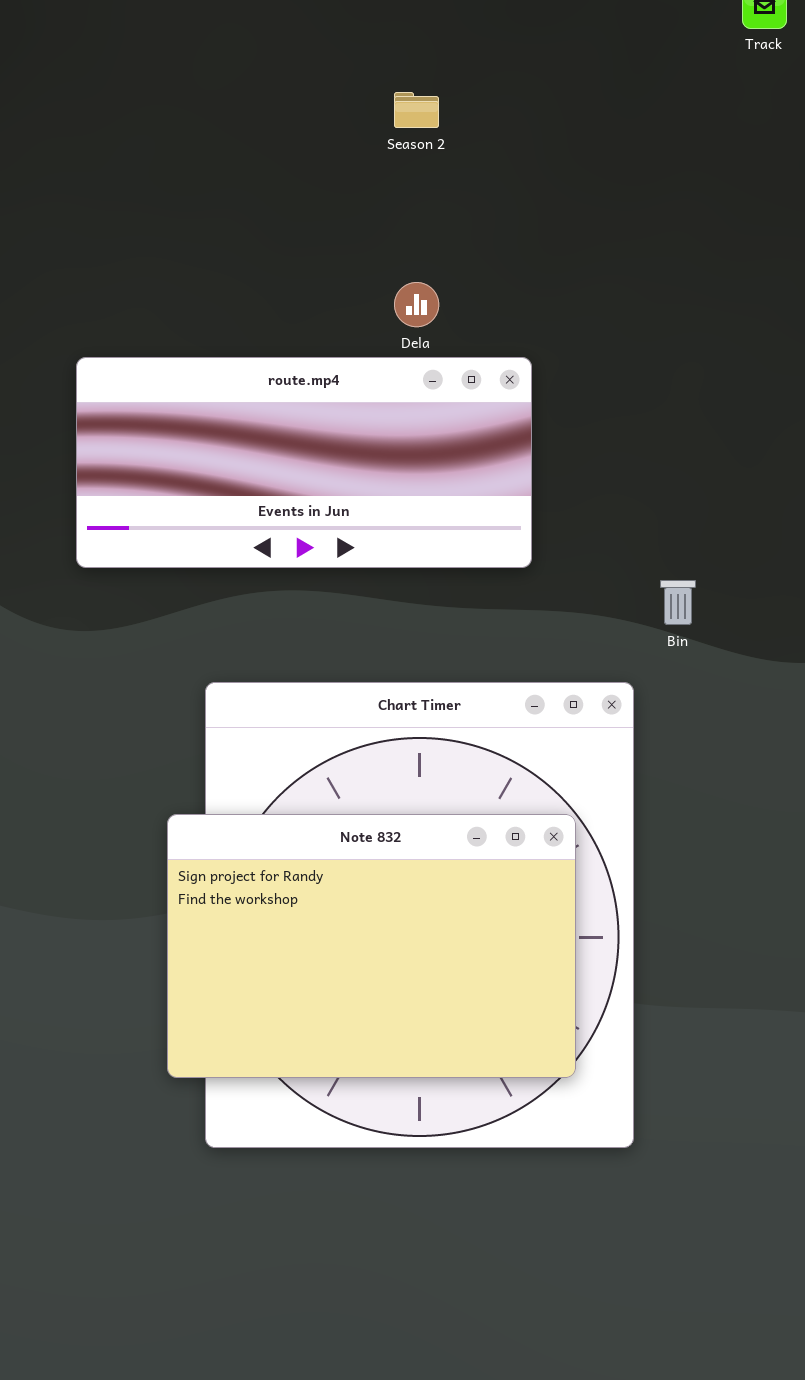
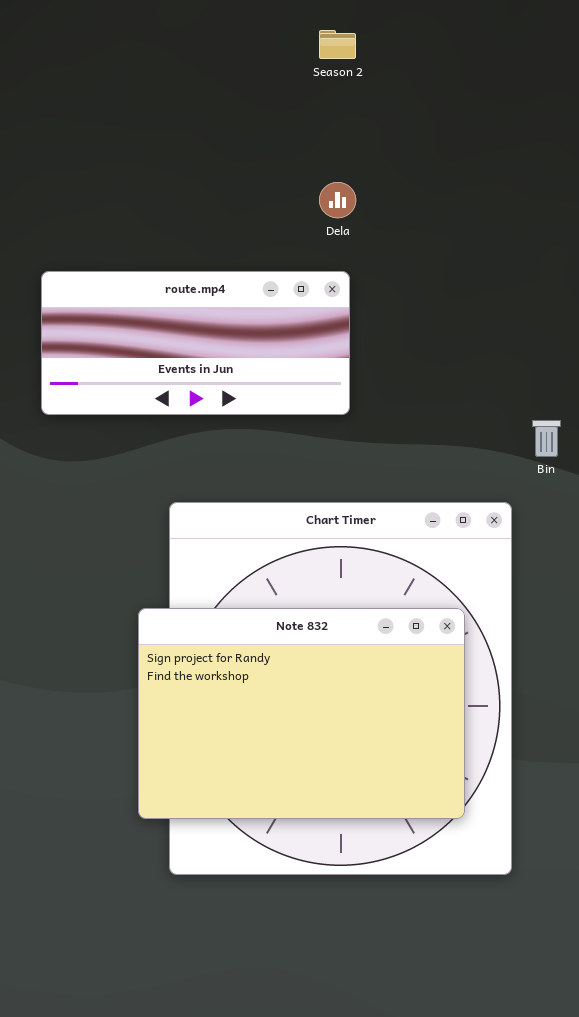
route.mp4: [76,357,532,568] -> [41,271,350,415], moved, resized

